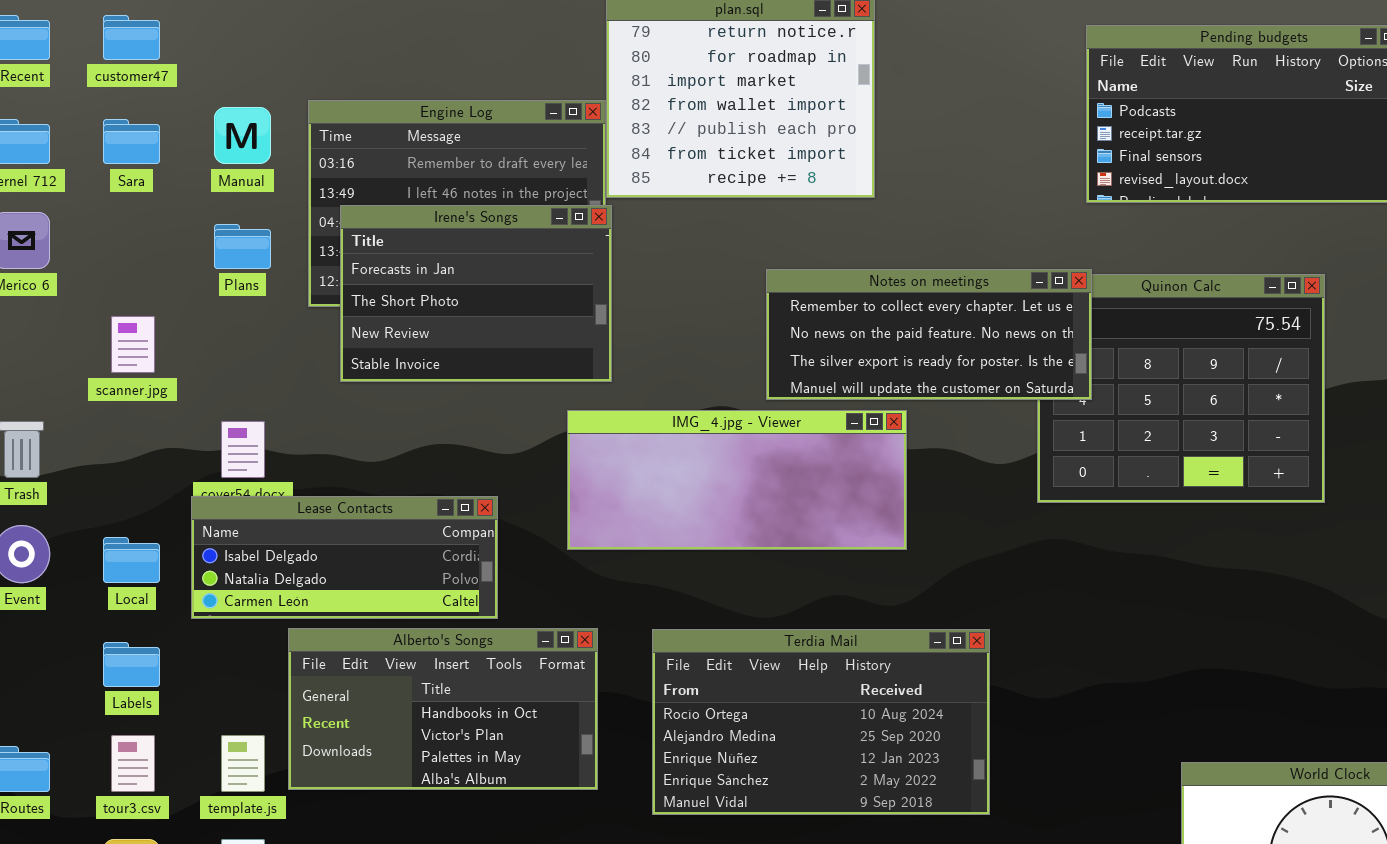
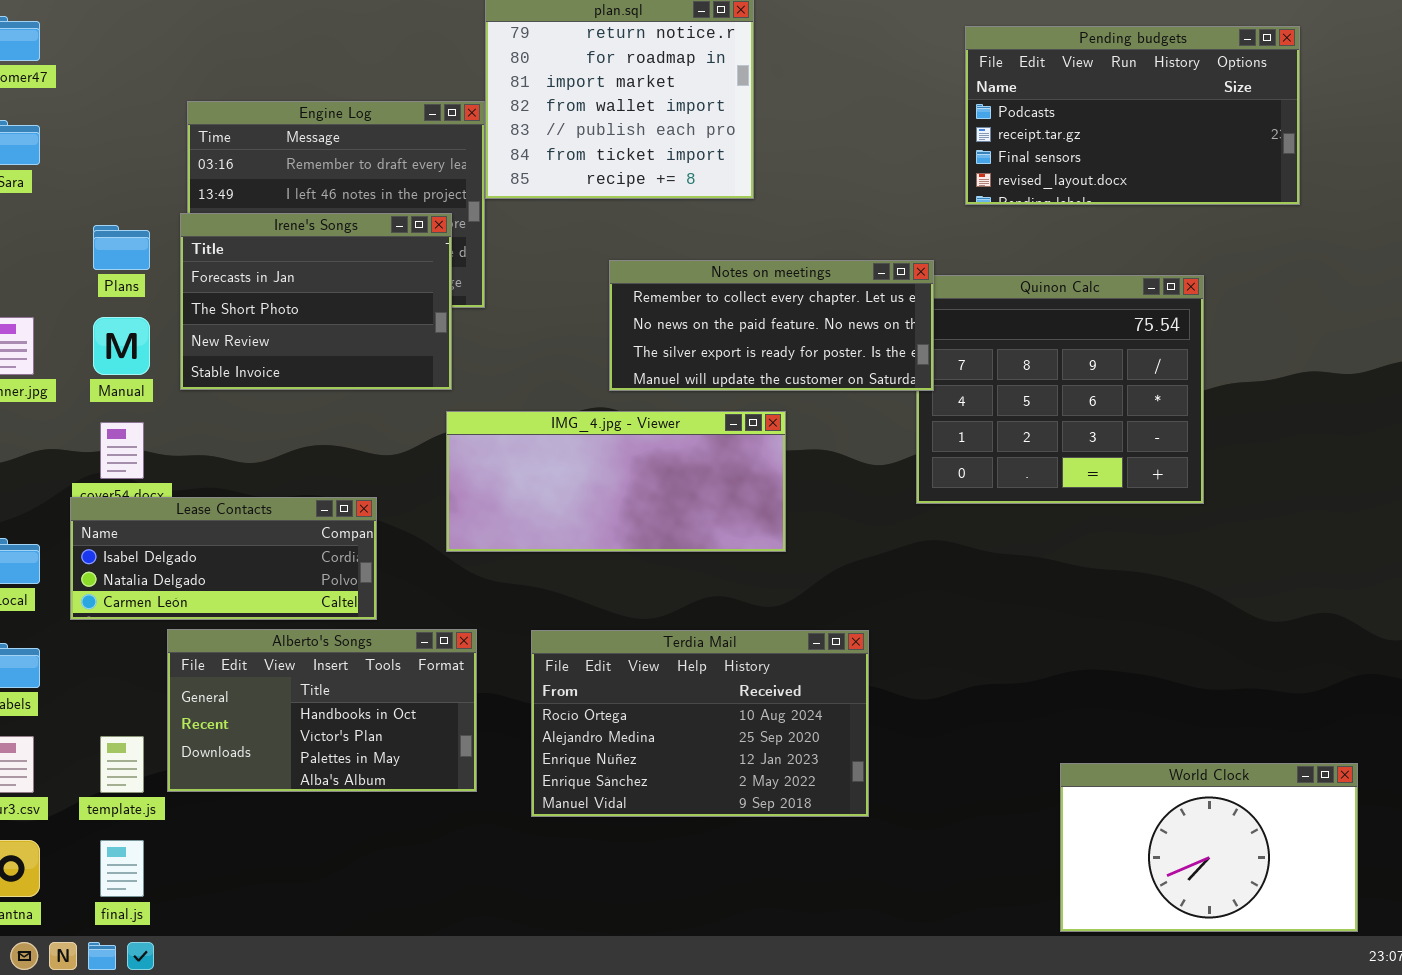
Manual: [214,107,271,164] -> [93,317,150,375], moved
Irene's Songs: [340,205,612,382] -> [180,213,452,390], moved
Notes on meetings: [766,269,1092,400] -> [609,260,934,391], moved

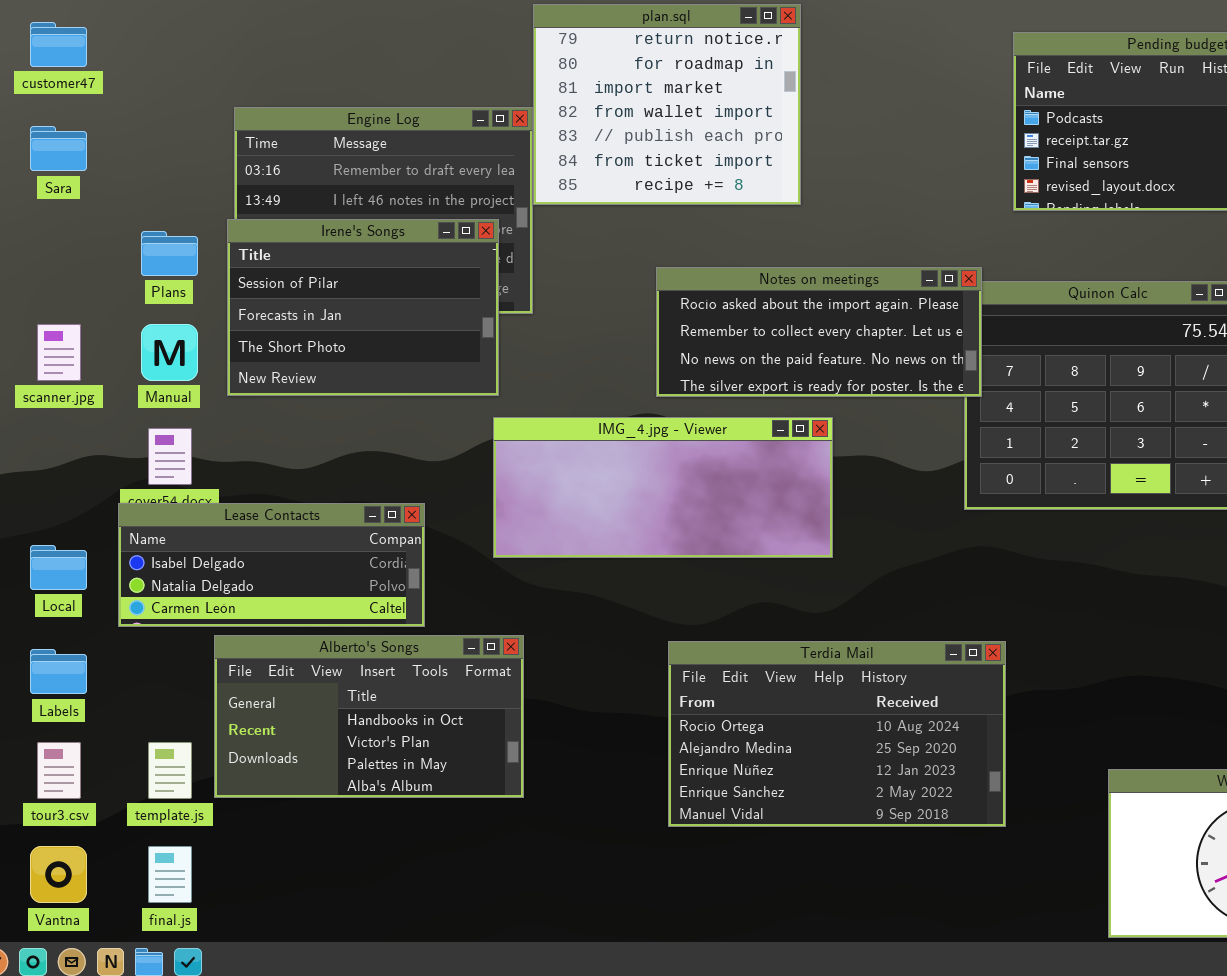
Irene's Songs: [180,213,452,390] -> [227,219,499,396], scrolled up 1 row
Notes on meetings: [609,260,934,391] -> [656,267,982,397], scrolled up 1 row
Terdia Mail: [531,630,869,817] -> [668,641,1006,827], moved

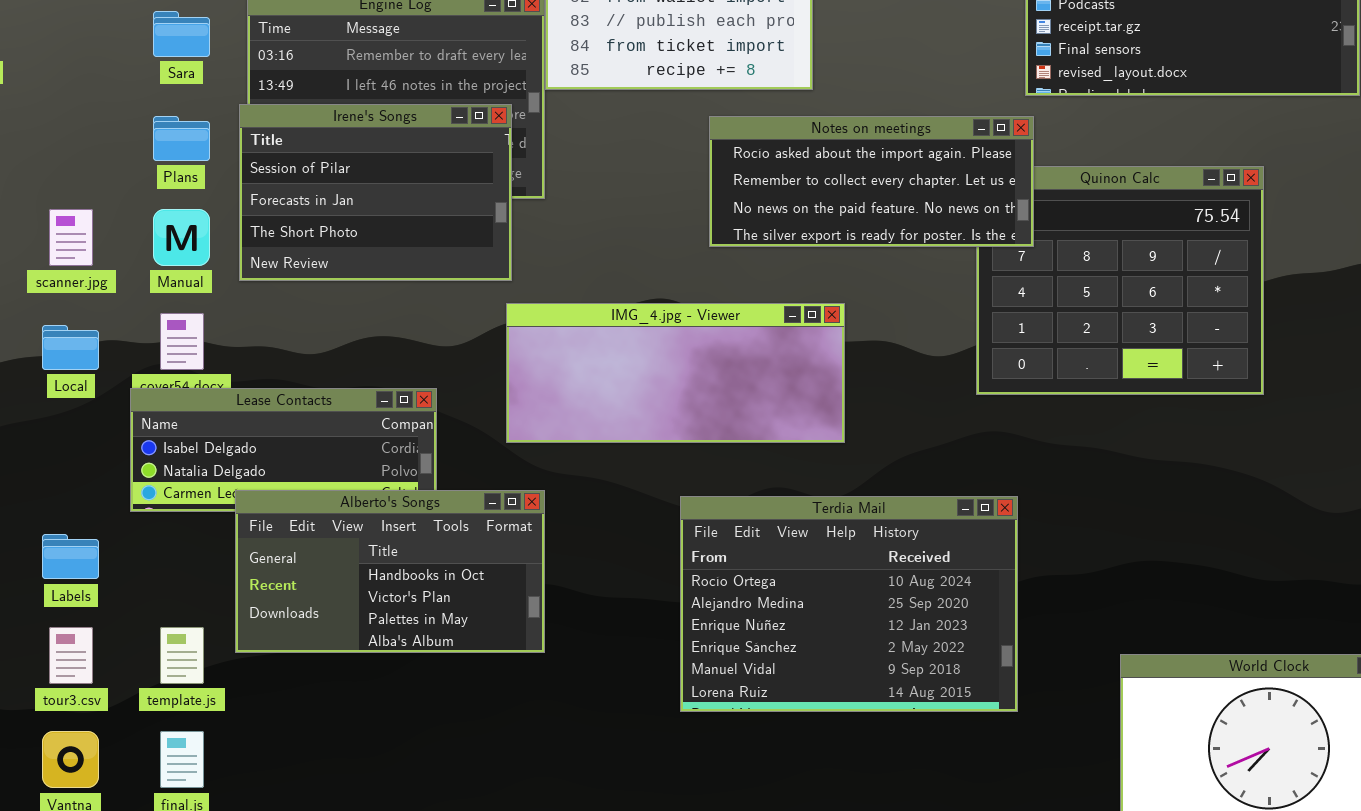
Sara: [30,126,87,171] -> [153,11,210,57], moved
Notes on meetings: [656,267,982,397] -> [709,116,1034,247], moved
Local: [30,545,87,590] -> [42,325,99,370], moved
Alberto's Songs: [214,635,524,798] -> [235,490,545,653], moved
Terdia Mail: [668,641,1006,827] -> [680,496,1018,712], resized

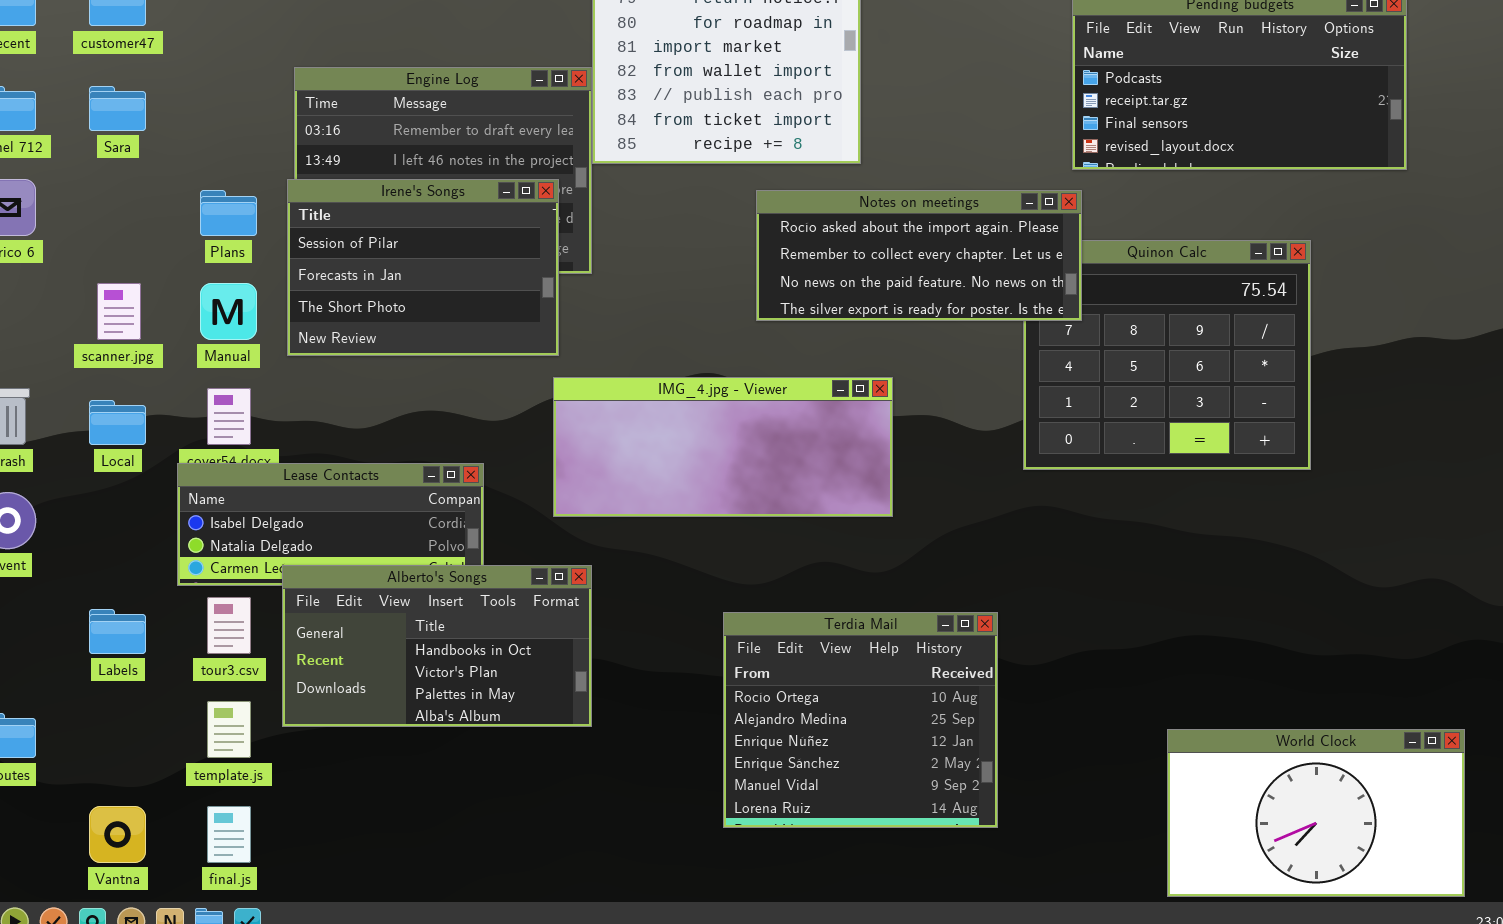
Sara: [153,11,210,57] -> [89,86,146,131], moved
Terdia Mail: [680,496,1018,712] -> [723,612,998,828], moved, resized
tour3.csv: [49,627,93,684] -> [207,597,251,654], moved

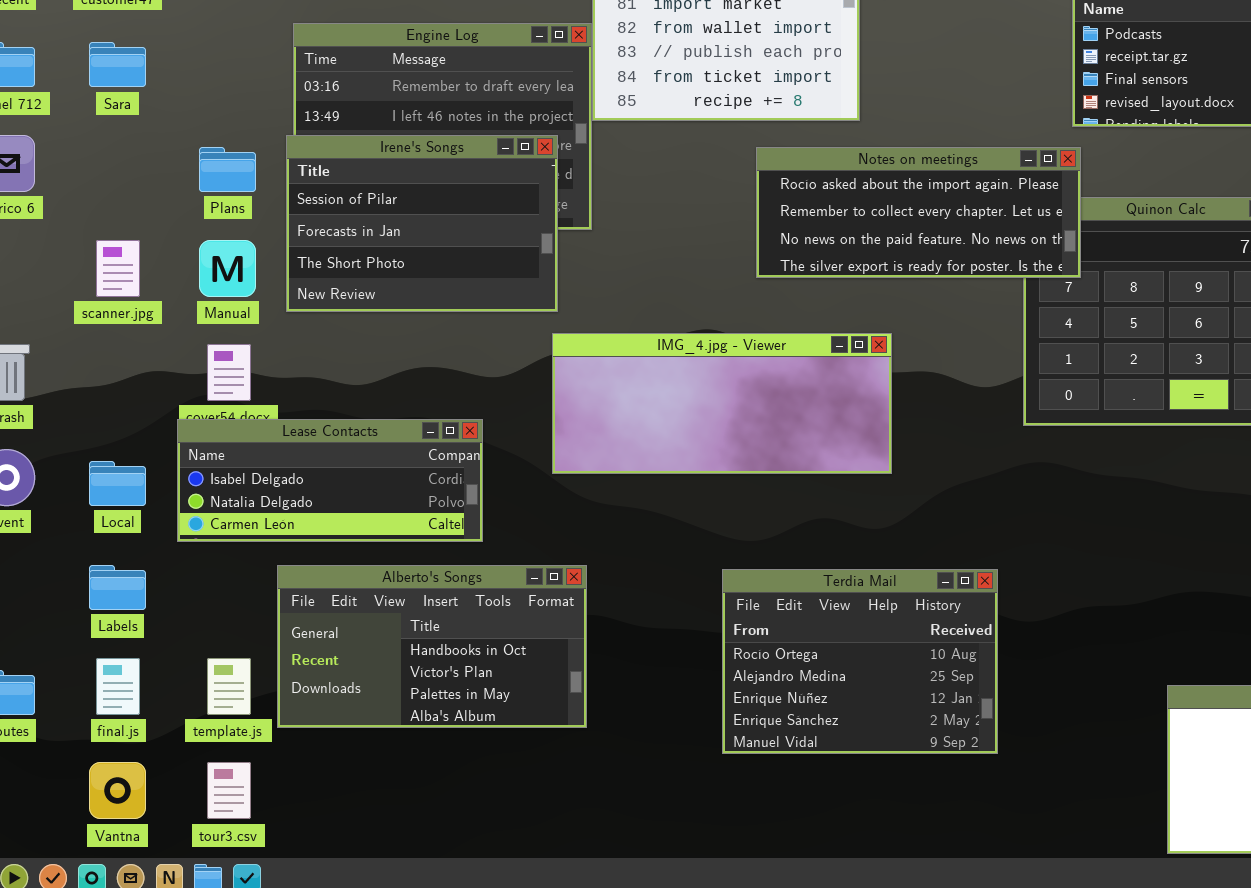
Local: [89,400,146,445] -> [89,461,146,506], moved
Alberto's Songs: [282,565,592,727] -> [277,565,587,728], moved
tour3.csv: [207,597,251,654] -> [207,762,251,819], moved
Terdia Mail: [723,612,998,828] -> [722,569,998,754], resized
final.js: [207,806,251,863] -> [96,658,140,715], moved

